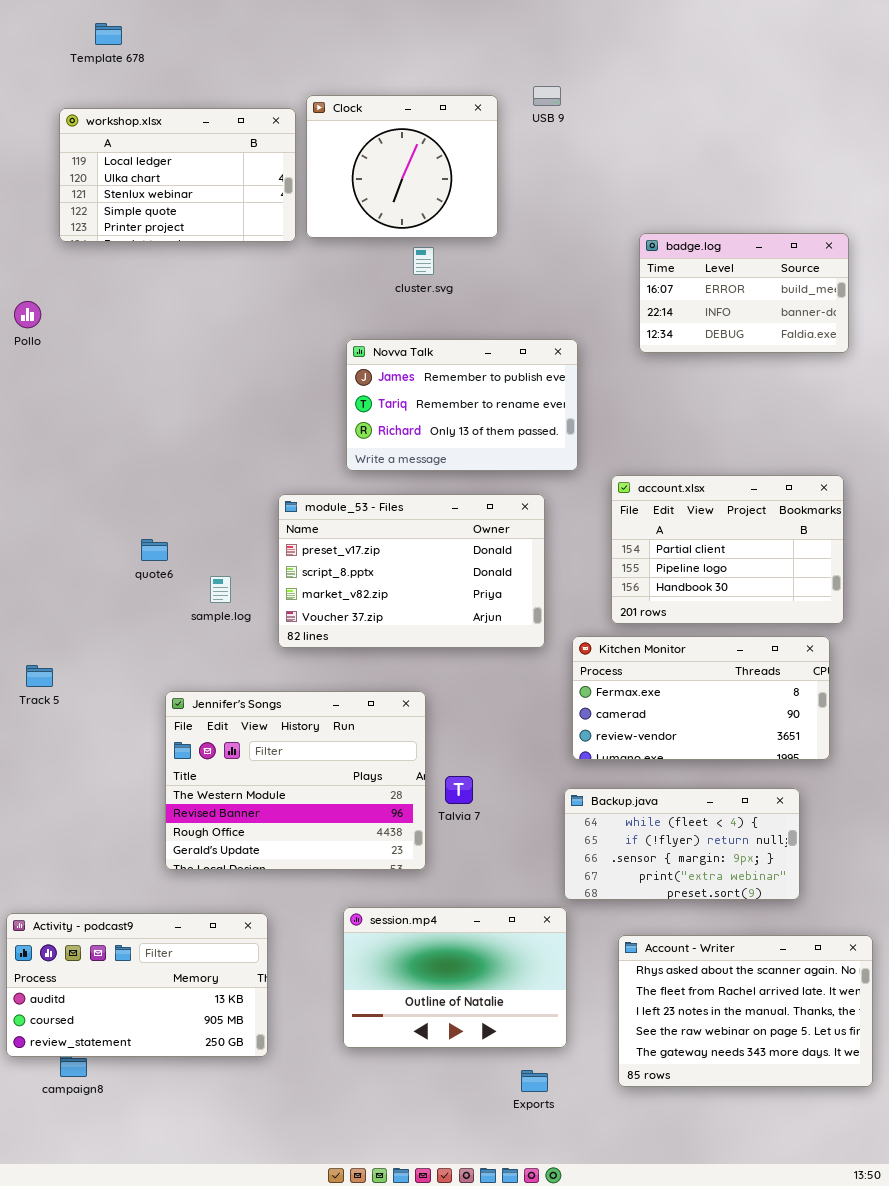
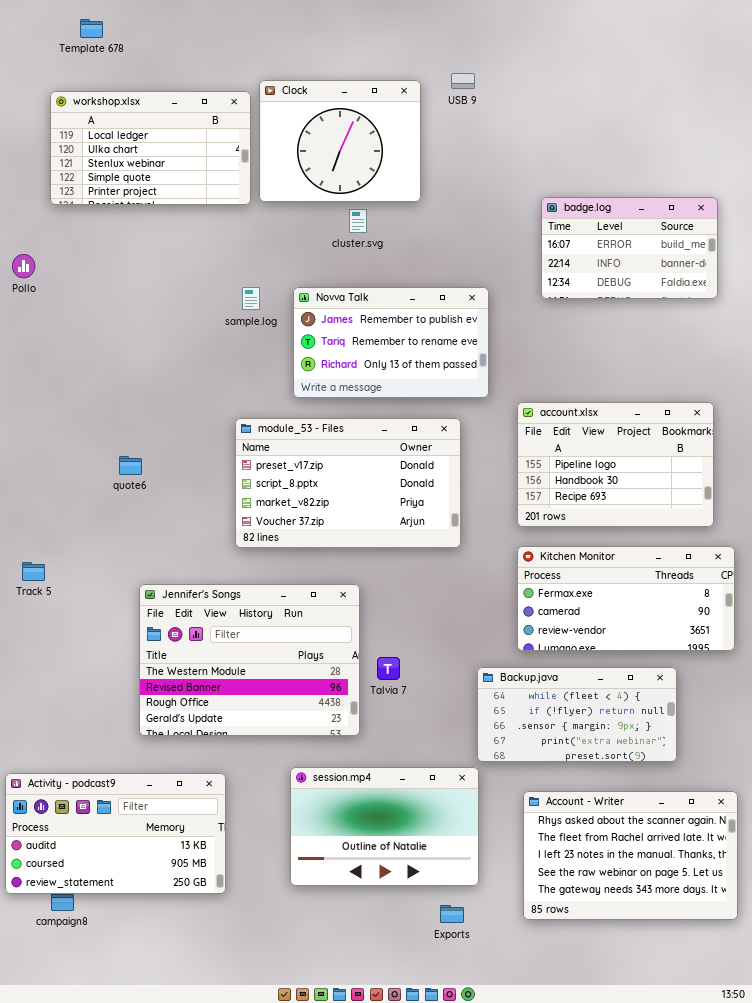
account.xlsx: [611,475,844,624] -> [517,402,714,527], scrolled down 1 row
sample.log: [210,576,231,603] -> [242,287,260,310], moved
Kitchen Monitor: [572,636,830,760] -> [517,546,735,651], moved

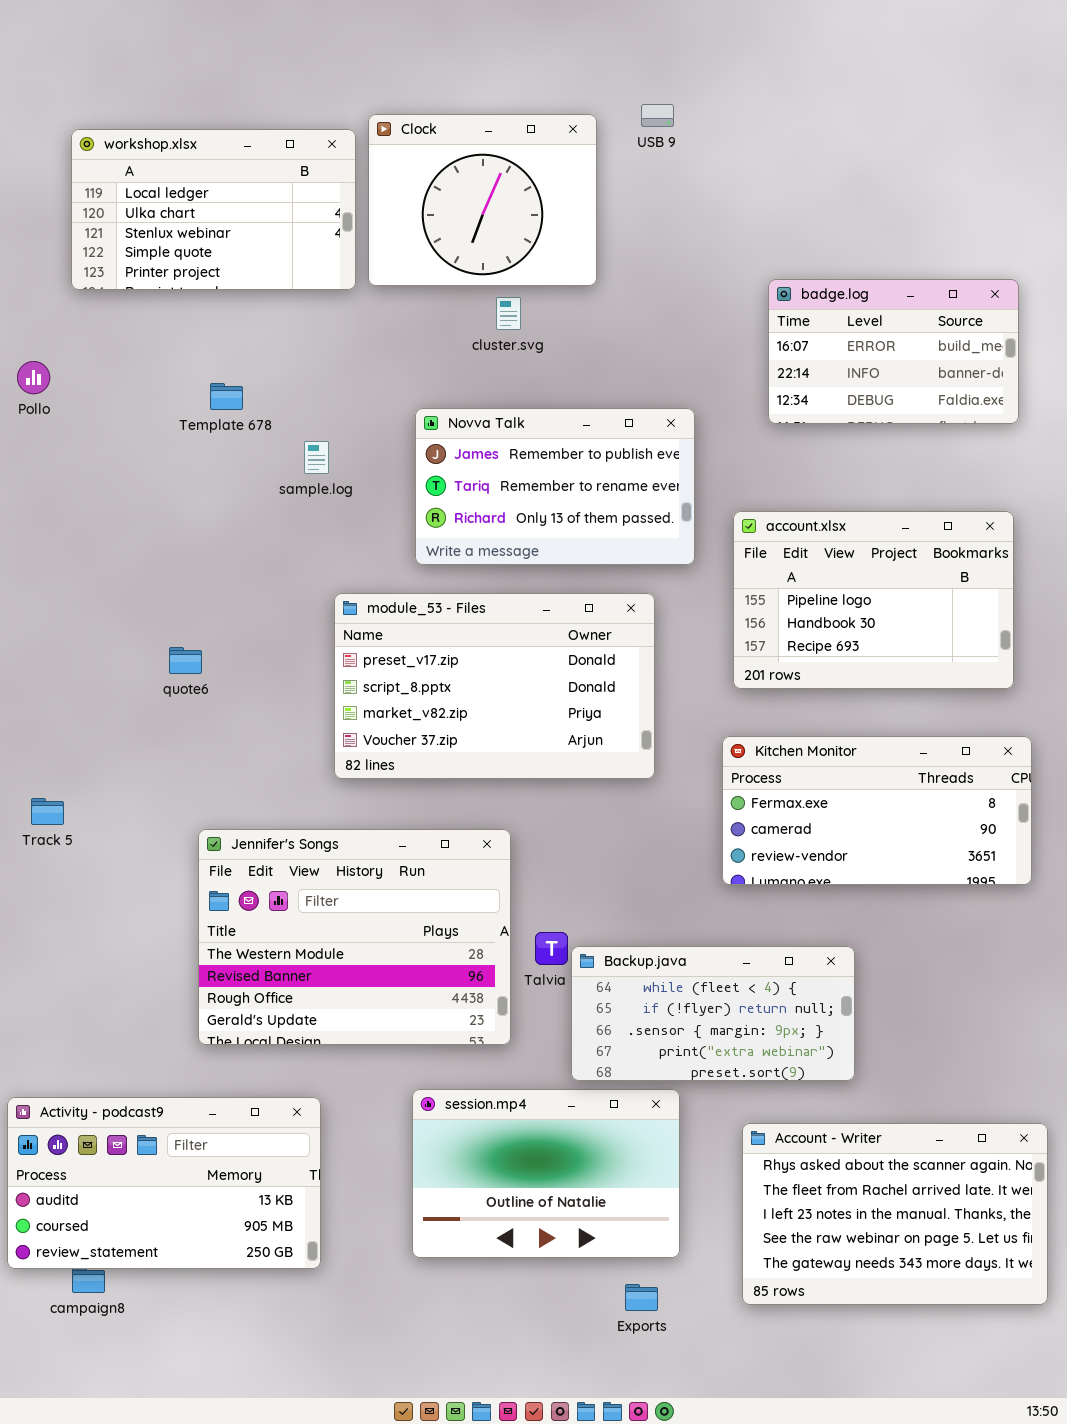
Template 678: [80,19,103,38] -> [210,383,243,410], moved
sample.log: [242,287,260,310] -> [304,441,329,474], moved
account.xlsx: [517,402,714,527] -> [733,511,1014,689], moved
Kitchen Monitor: [517,546,735,651] -> [722,736,1032,885], moved
Backup.java: [477,667,677,762] -> [571,946,855,1081], moved

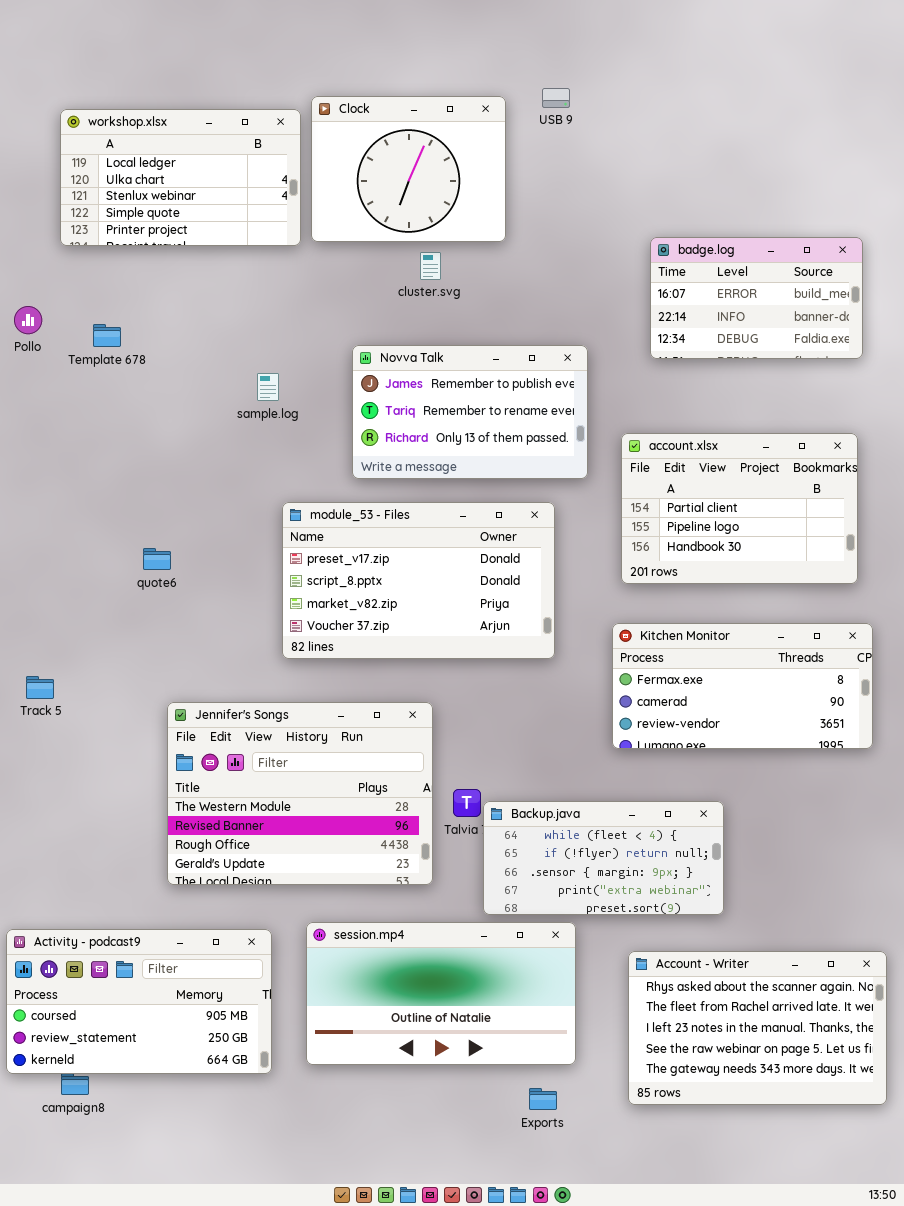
Template 678: [210,383,243,410] -> [93,324,121,347], moved
account.xlsx: [733,511,1014,689] -> [621,433,858,584], scrolled up 1 row
session.mp4: [412,1089,680,1258] -> [306,922,576,1065], resized
Activity - podcast9: [7,1097,321,1269] -> [6,929,272,1074], scrolled down 1 row

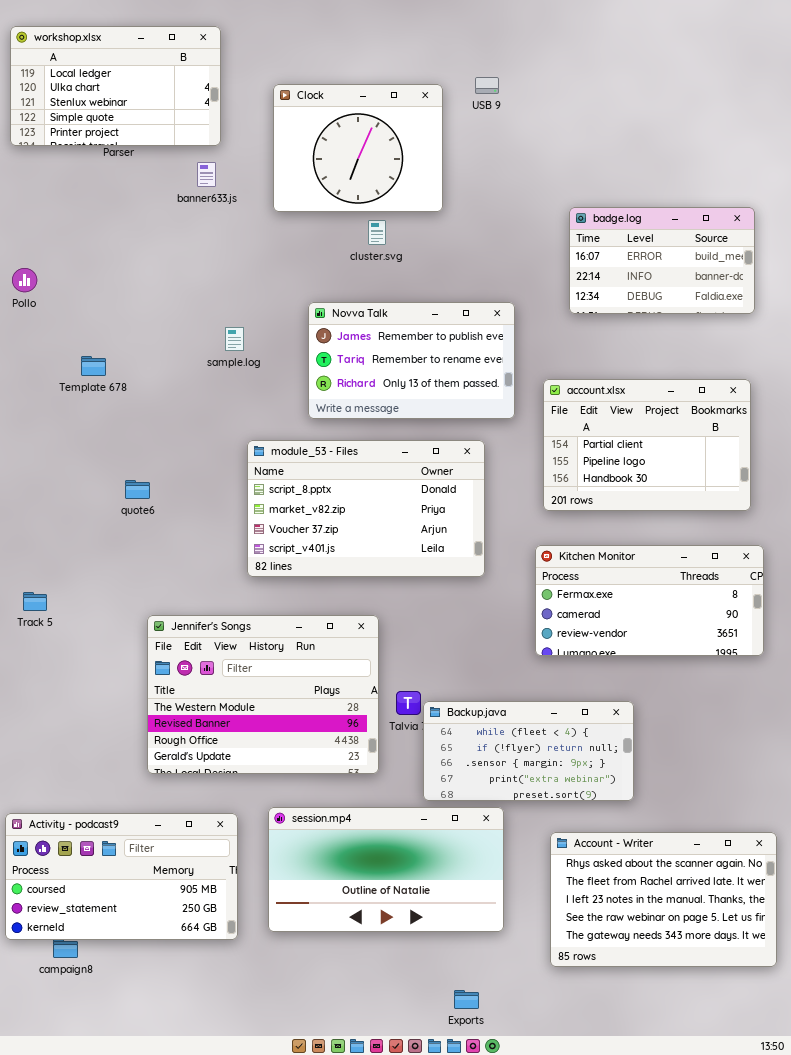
workshop.xlsx: [60,109,301,246] -> [10,26,221,146], moved
Template 678: [93,324,121,347] -> [81,356,106,376], moved
module_53 - Files: [282,502,555,659] -> [247,440,485,577], scrolled down 1 row
Exports: [529,1088,557,1110] -> [454,990,479,1009], moved

